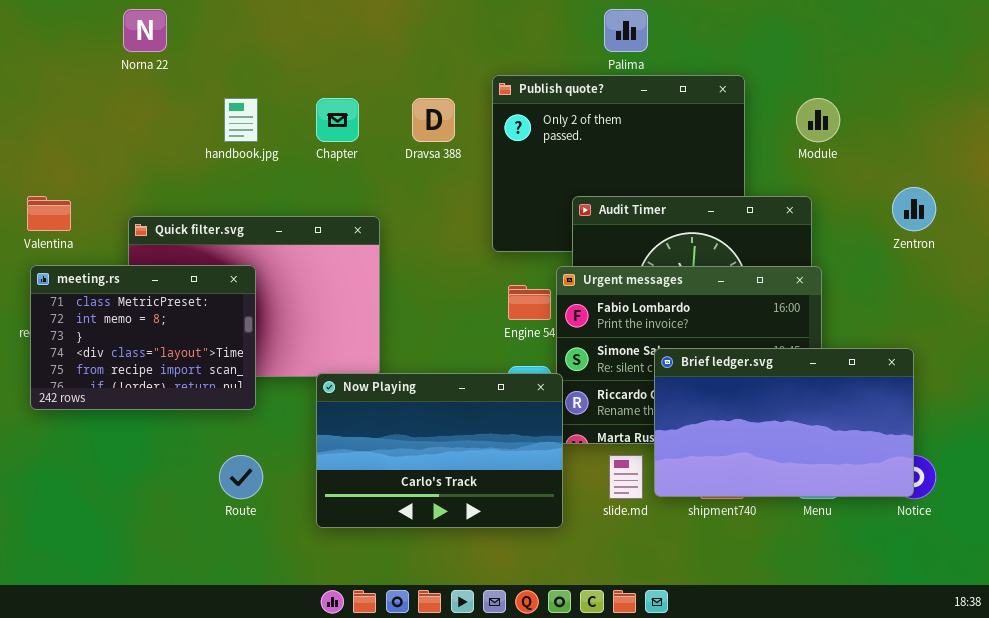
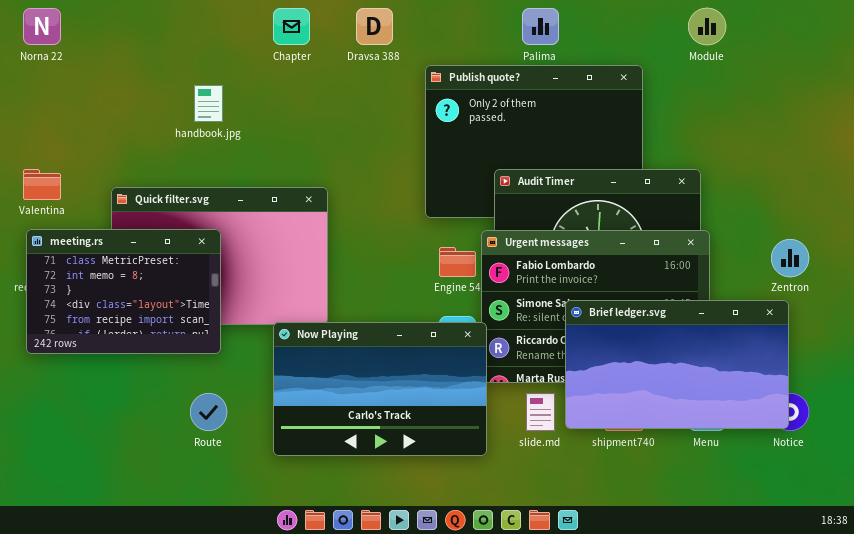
Norna 22: [123,9,167,52] -> [23,8,61,45], moved
Chapter: [316,98,359,142] -> [273,8,310,45], moved
Dravsa 388: [412,98,455,142] -> [356,8,393,45], moved
Module: [796,98,840,142] -> [688,8,726,45], moved
Zentron: [892,187,936,231] -> [771,239,809,277], moved

